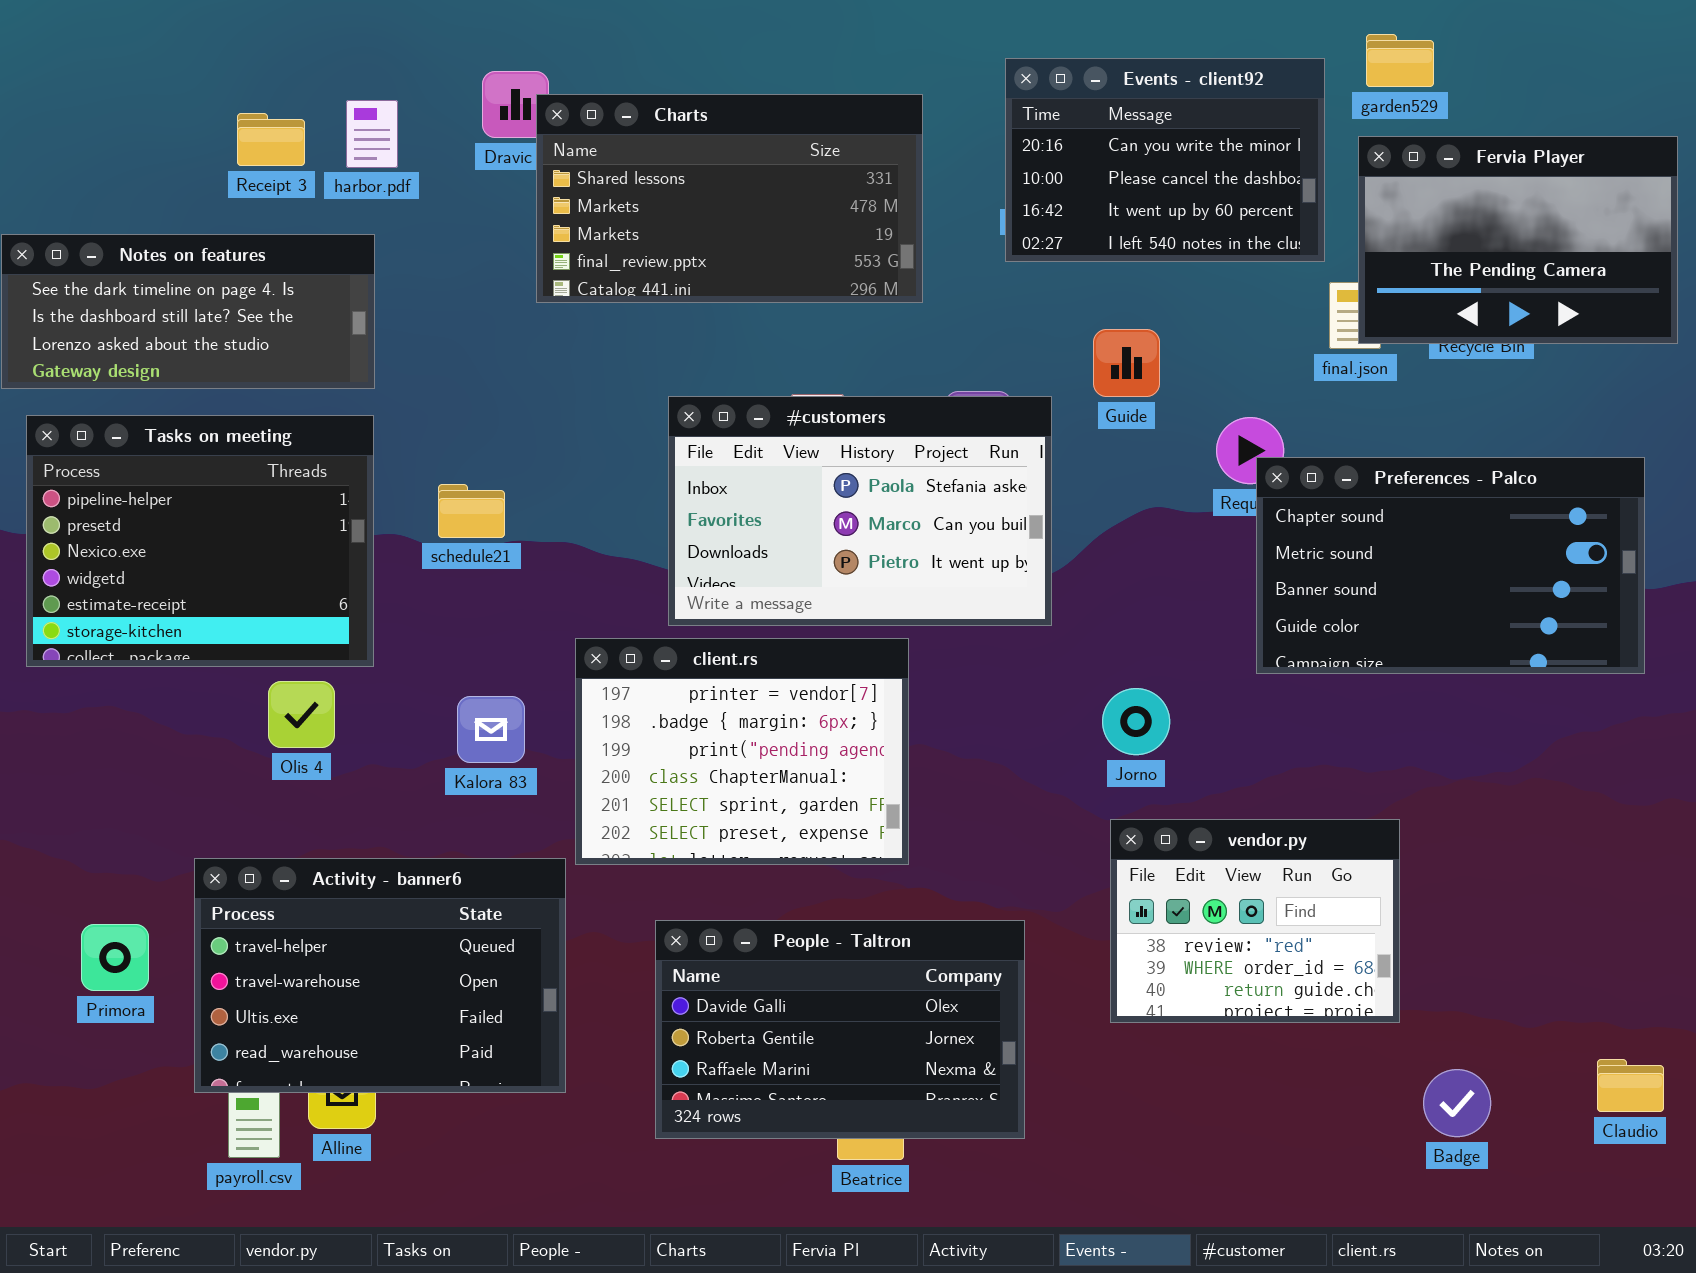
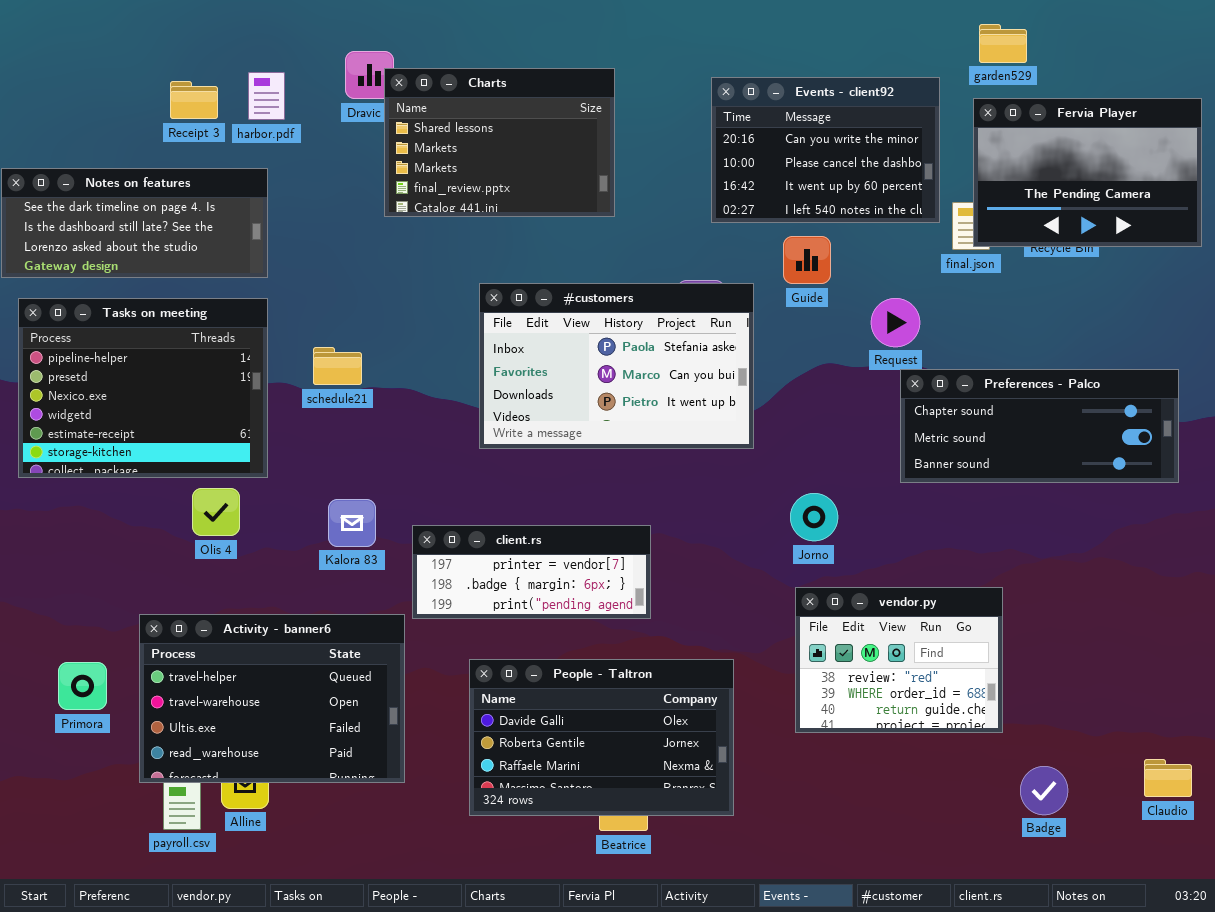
Events - client92: [1005,58,1325,262] -> [711,77,940,223], moved
Charts: [536,94,923,303] -> [384,68,615,217], resized
Preferences - Palco: [1256,457,1645,674] -> [900,369,1179,483], resized
client.rs: [575,638,909,865] -> [412,525,651,619], resized

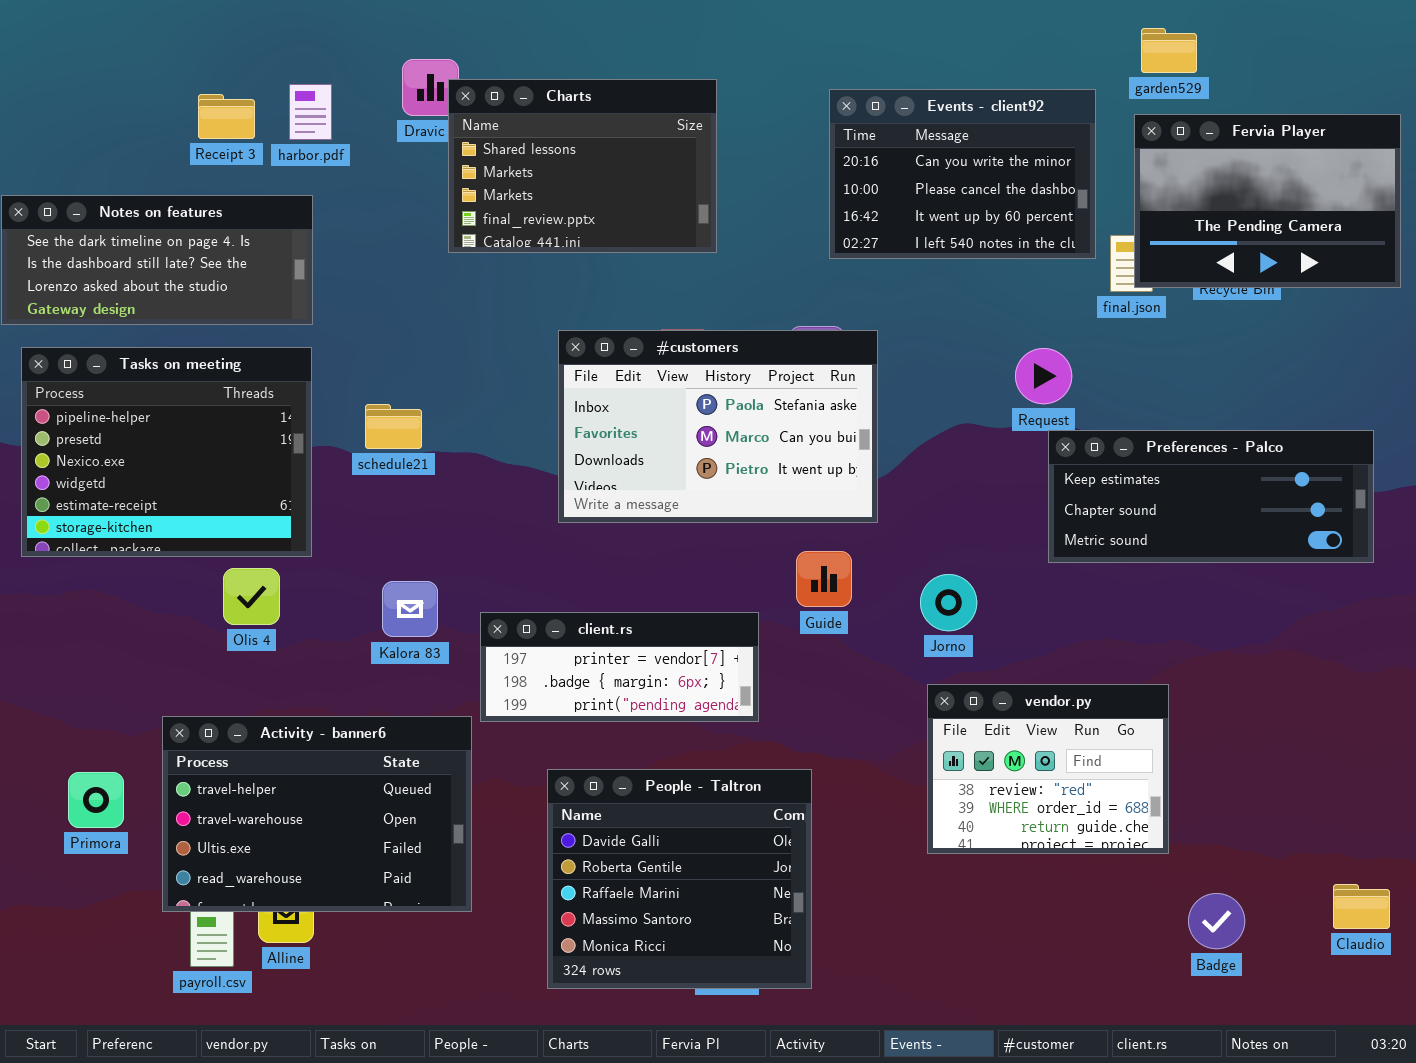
Guide: [783,236,831,284] -> [796,551,852,607], moved
Preferences - Palco: [900,369,1179,483] -> [1048,430,1374,563], scrolled up 1 row
People - Taltron: [469,659,734,816] -> [547,769,812,989], resized

